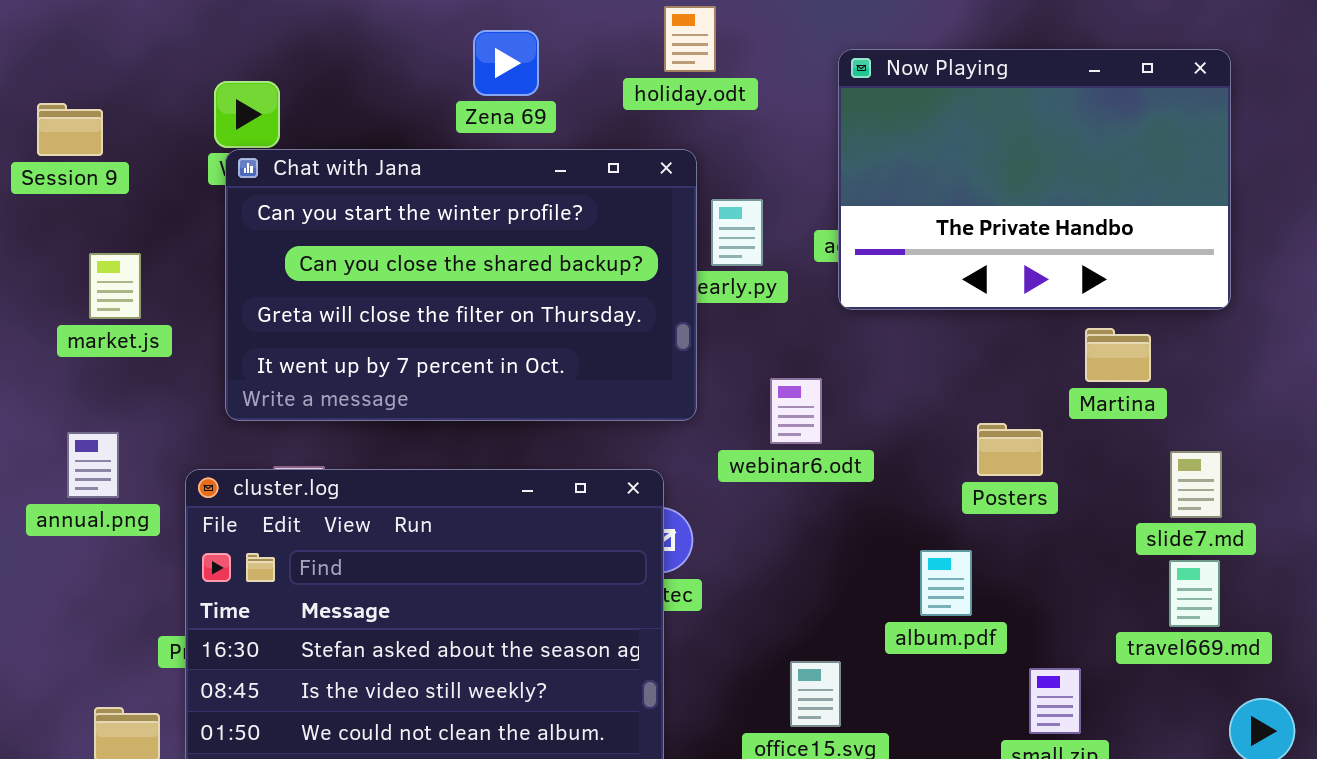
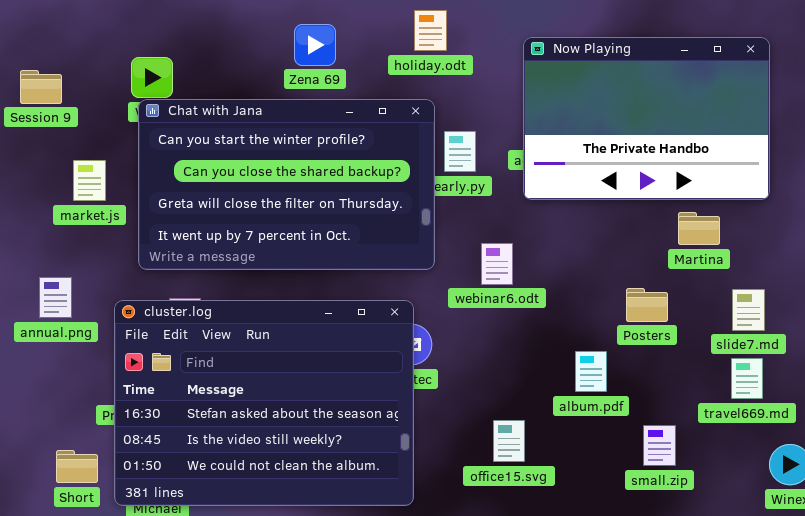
market.js: [89,253,141,319] -> [73,160,106,201], moved
Posters: [977,423,1043,476] -> [626,288,668,322], moved

